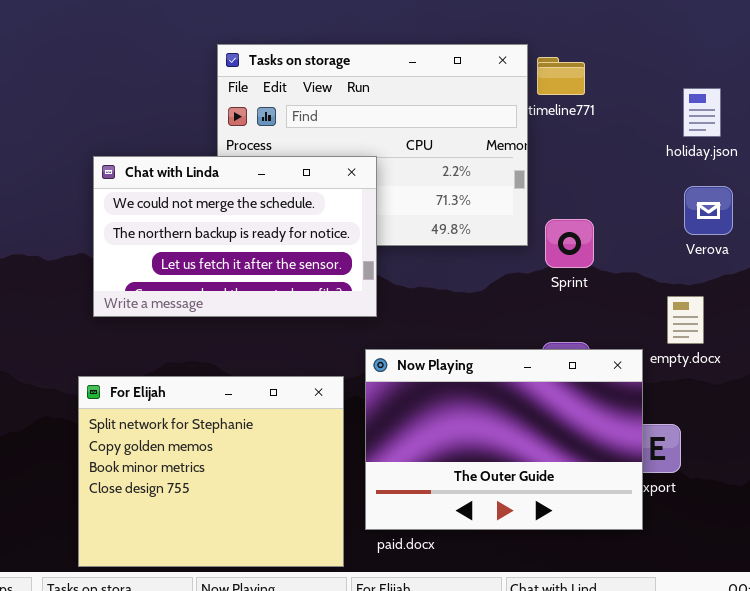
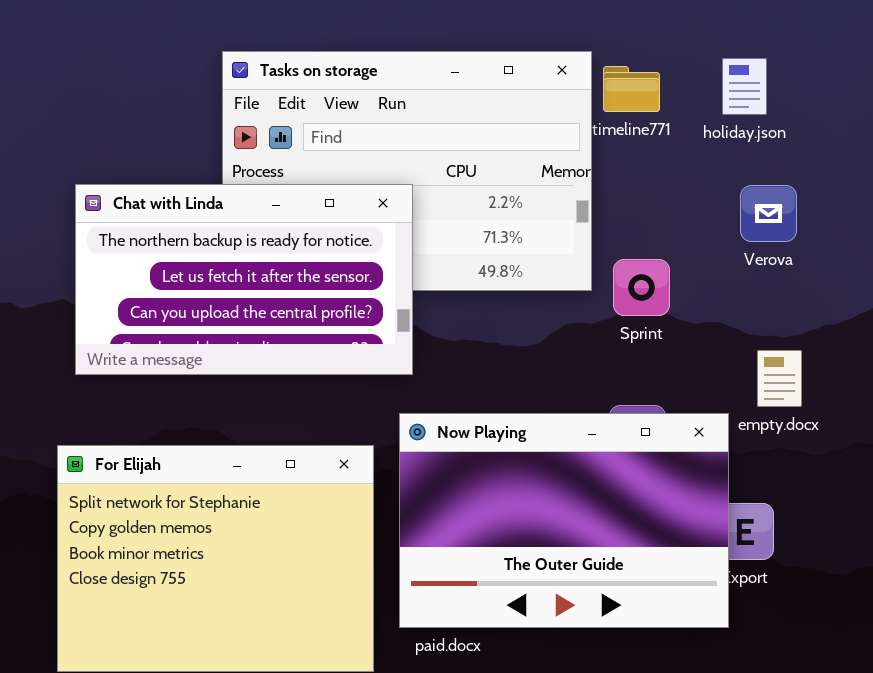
holiday.json: [683,88,721,137] -> [722,58,767,115], moved
Chat with Linda: [93,156,377,317] -> [75,184,413,375], scrolled down 1 row
Verova: [684,186,733,235] -> [740,185,797,242], moved

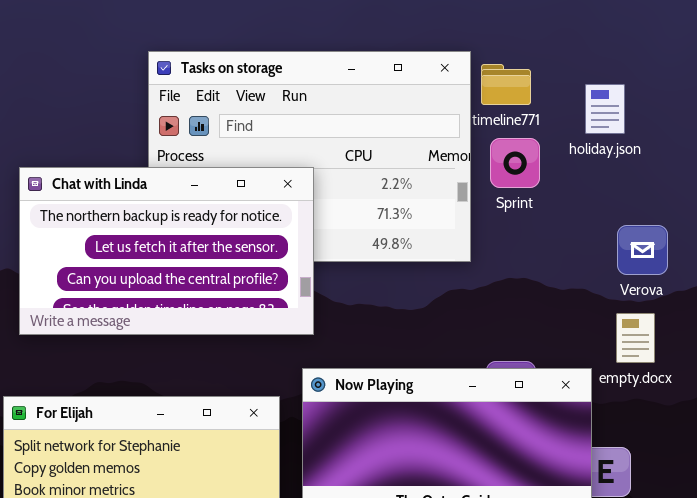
holiday.json: [722,58,767,115] -> [585,84,625,134], moved
Verova: [740,185,797,242] -> [617,225,668,275], moved
Sprint: [613,259,670,316] -> [490,138,540,188], moved

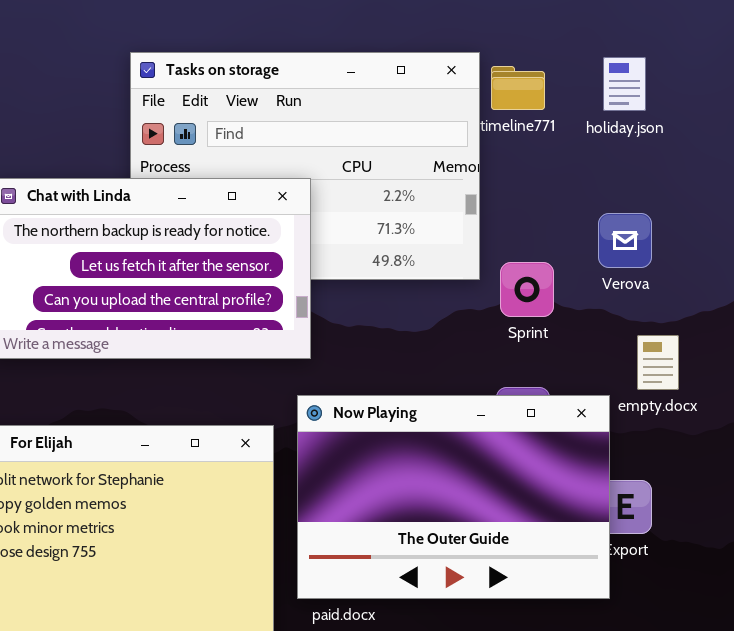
holiday.json: [585,84,625,134] -> [603,57,646,111], moved
Sprint: [490,138,540,188] -> [500,262,554,317], moved
Verova: [617,225,668,275] -> [598,213,652,268], moved

